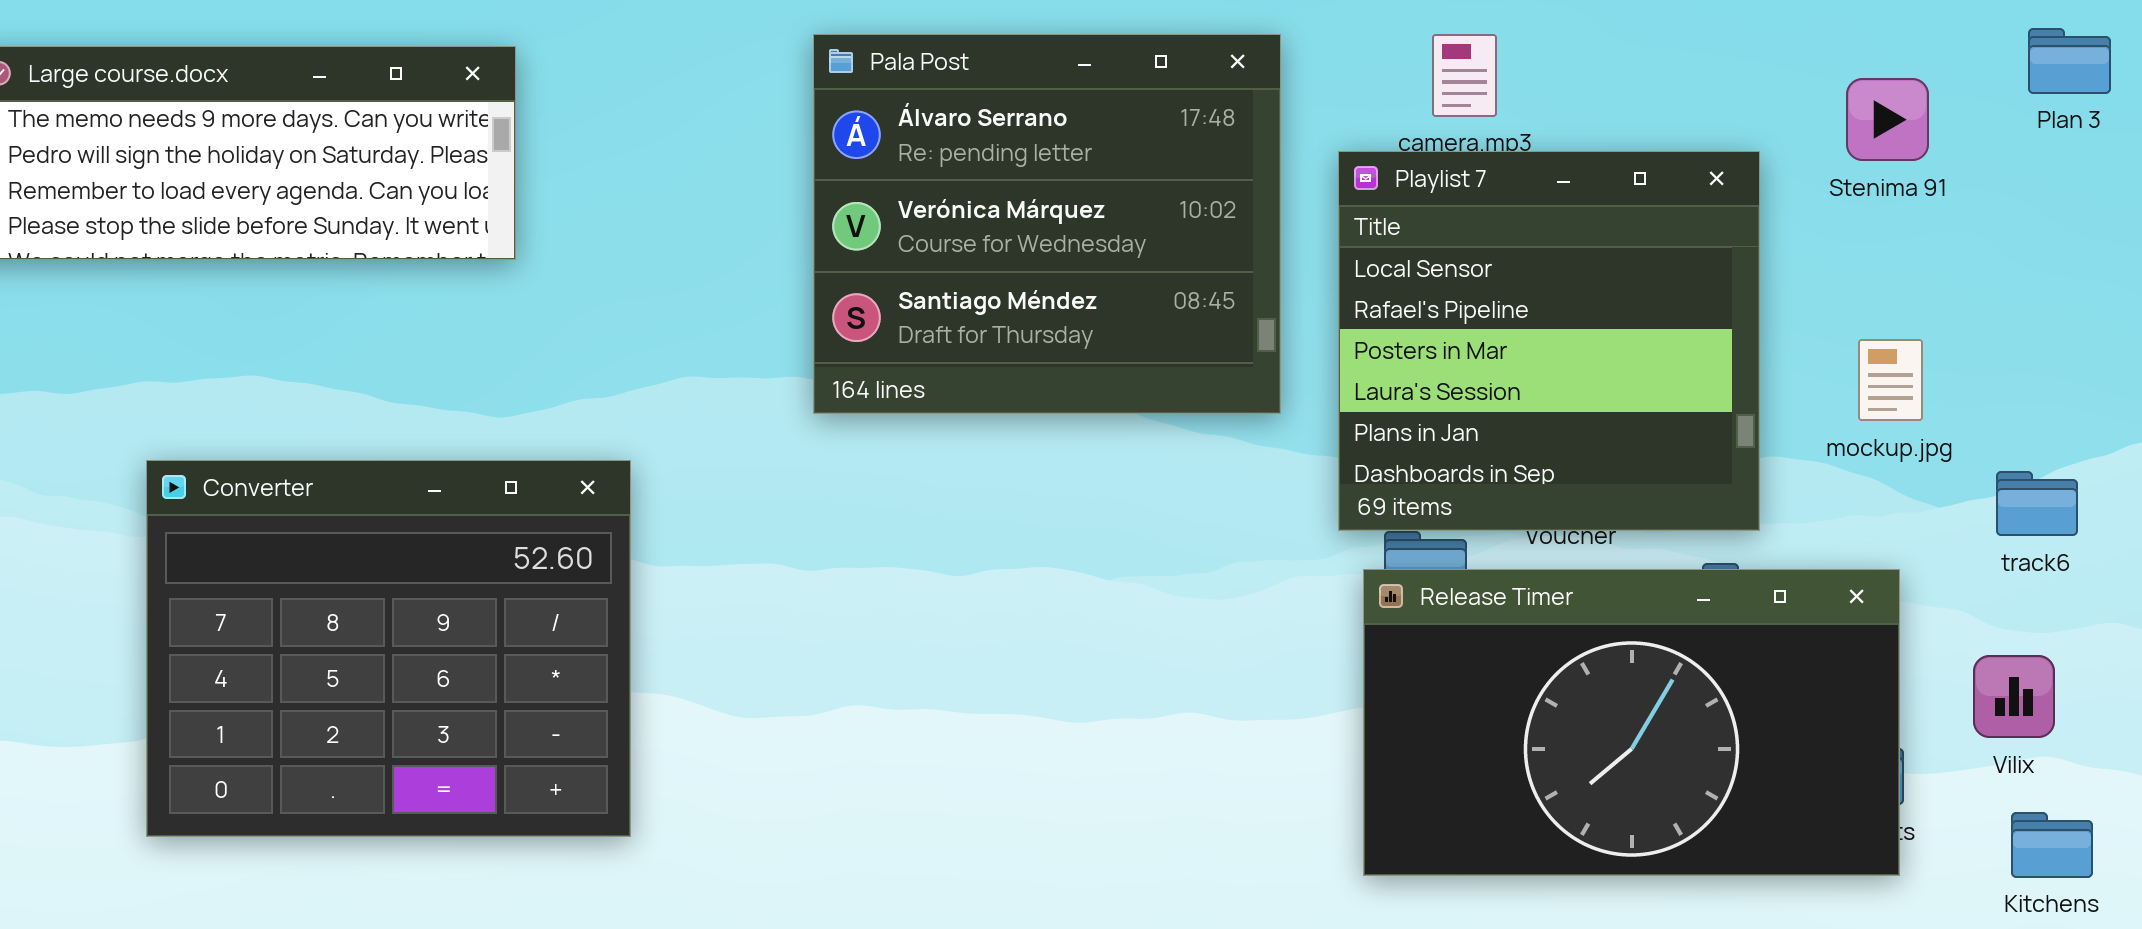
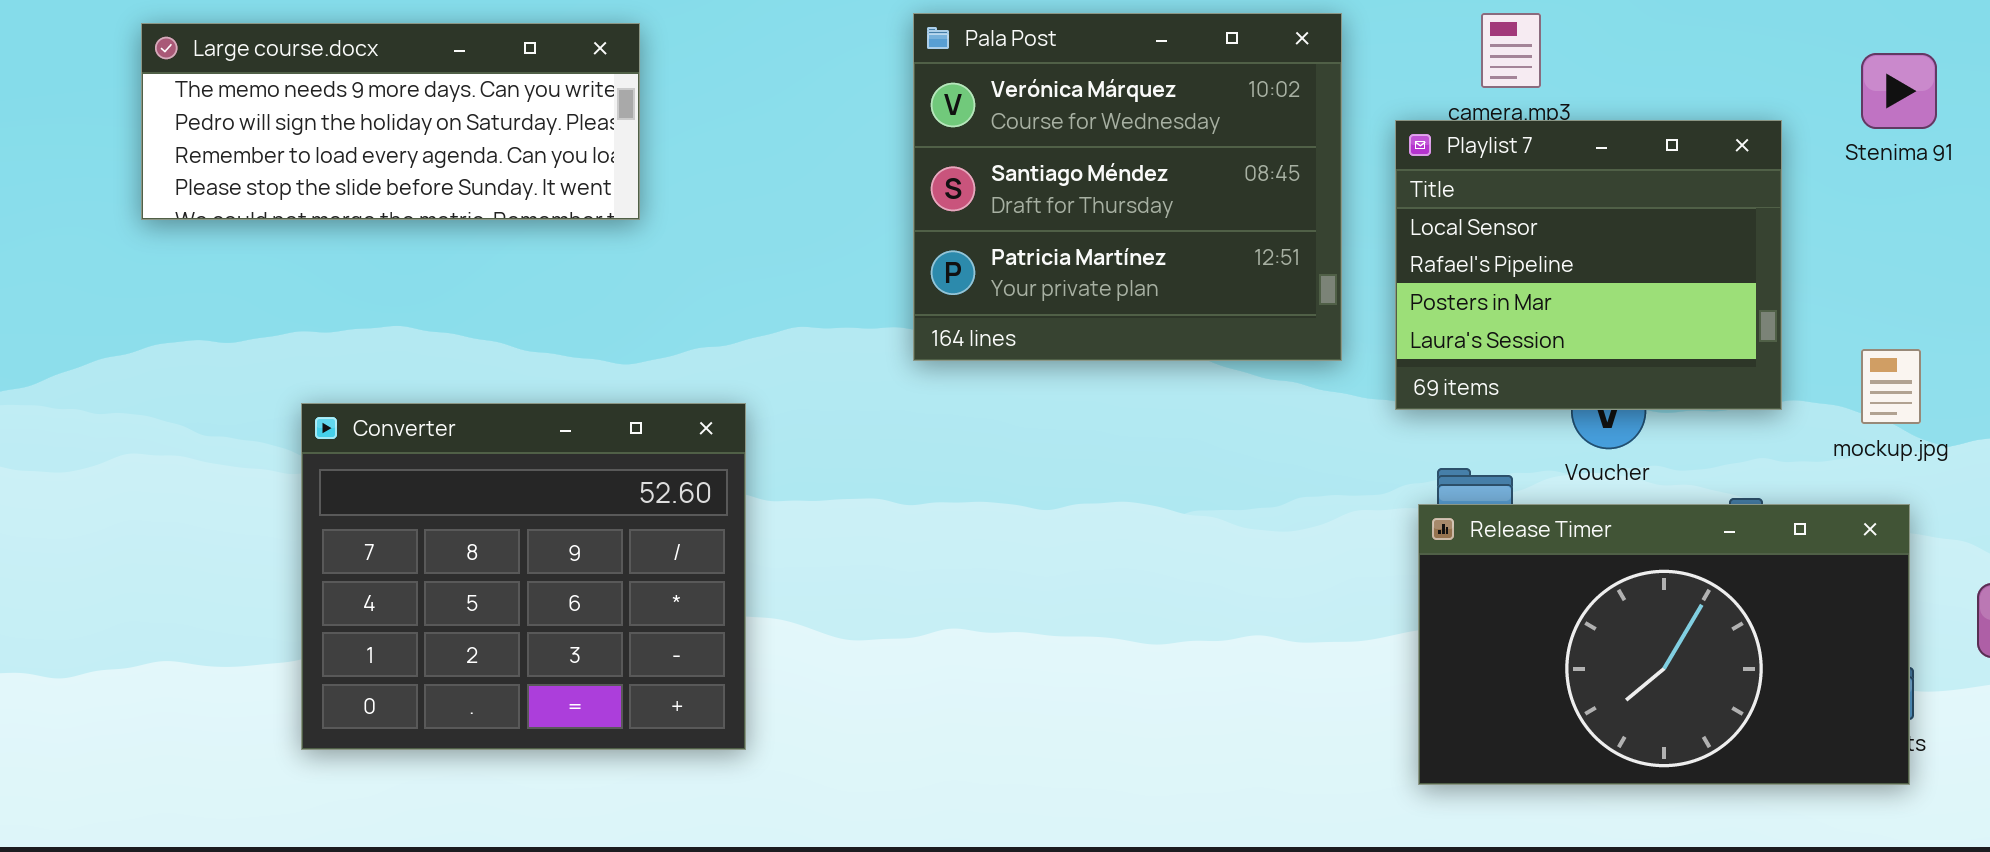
Pala Post: [813,34,1281,414] -> [913,13,1342,361], scrolled down 1 row
Playlist 7: [1338,151,1760,531] -> [1395,120,1782,410], resized
mockup.jpg: [1858,339,1923,421] -> [1861,349,1921,424], moved

